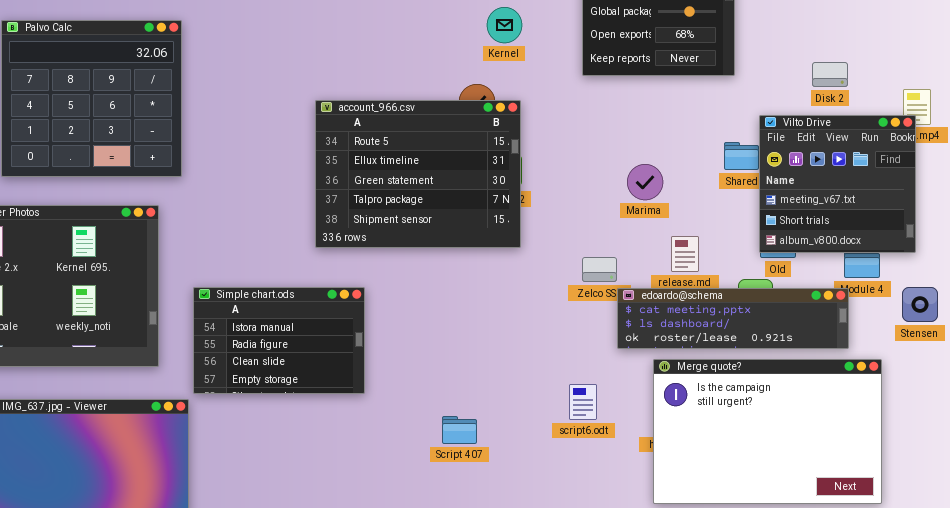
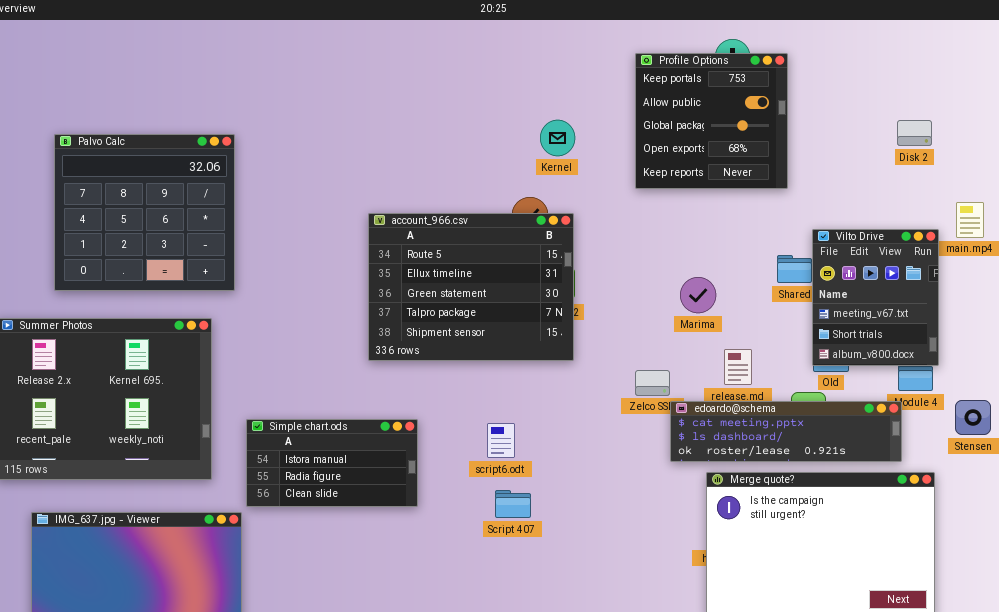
Disk 2: [812,62,848,87] -> [897,120,932,146], moved
Vilto Drive: [759,115,916,253] -> [812,229,939,366], resized
Simple chart.ods: [193,287,365,394] -> [246,419,418,507], resized
script6.odt: [569,384,597,420] -> [487,423,515,458], moved
Script 407: [442,416,477,444] -> [495,490,531,518], moved

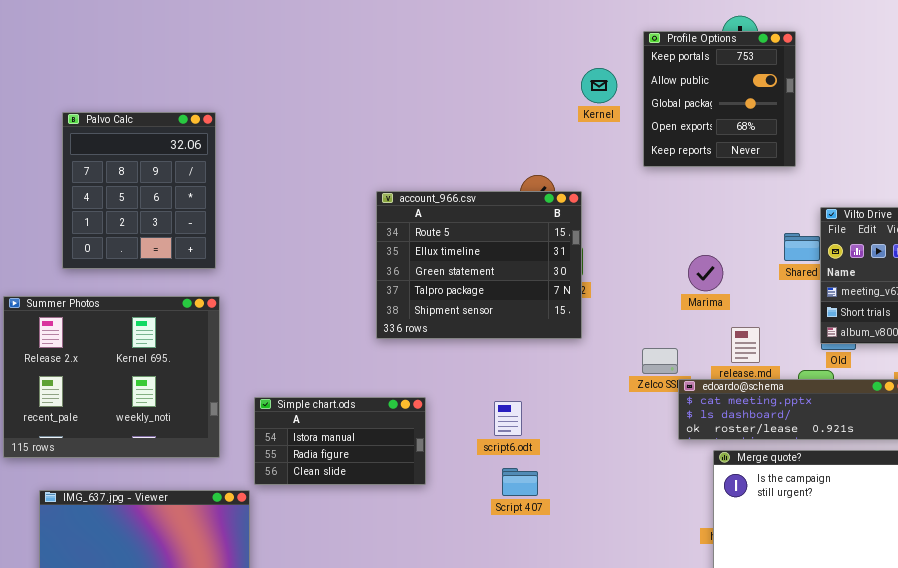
Kernel: [540,120,575,156] -> [581,68,617,103], moved
Palvo Calc: [54,134,235,291] -> [62,112,216,269], resized

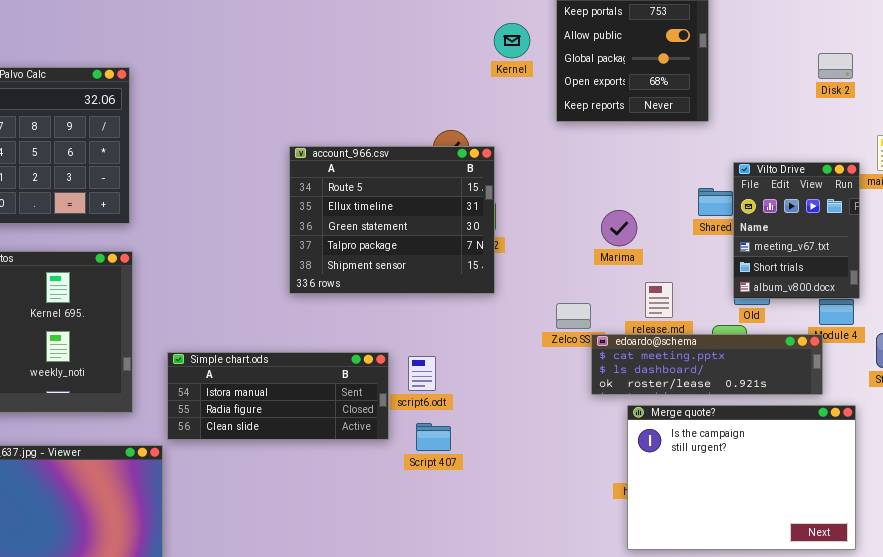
Simple chart.ods: [254,397,426,485] -> [167,352,389,440], resized

